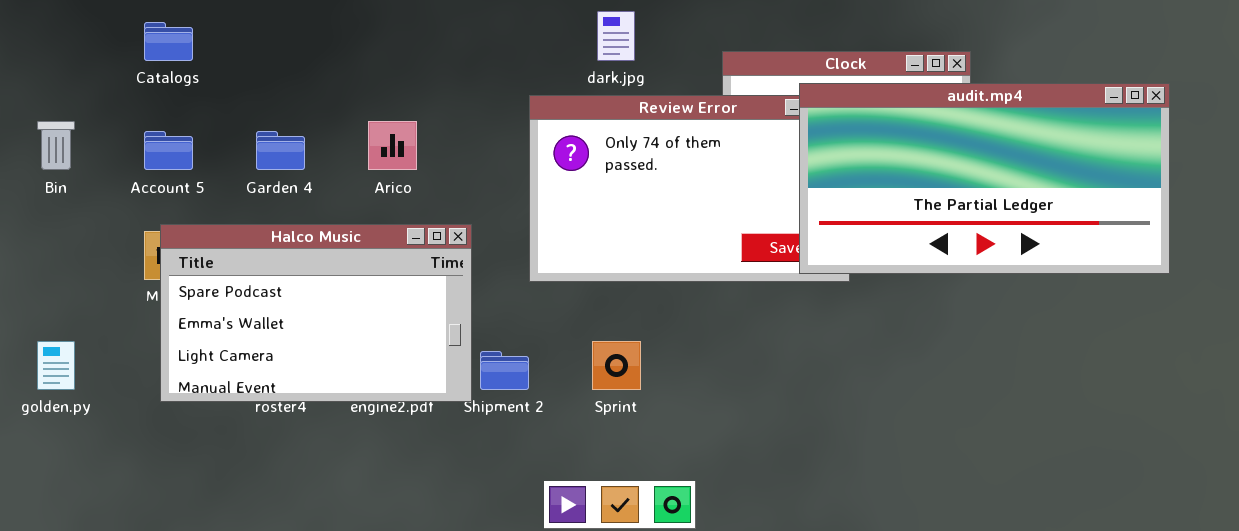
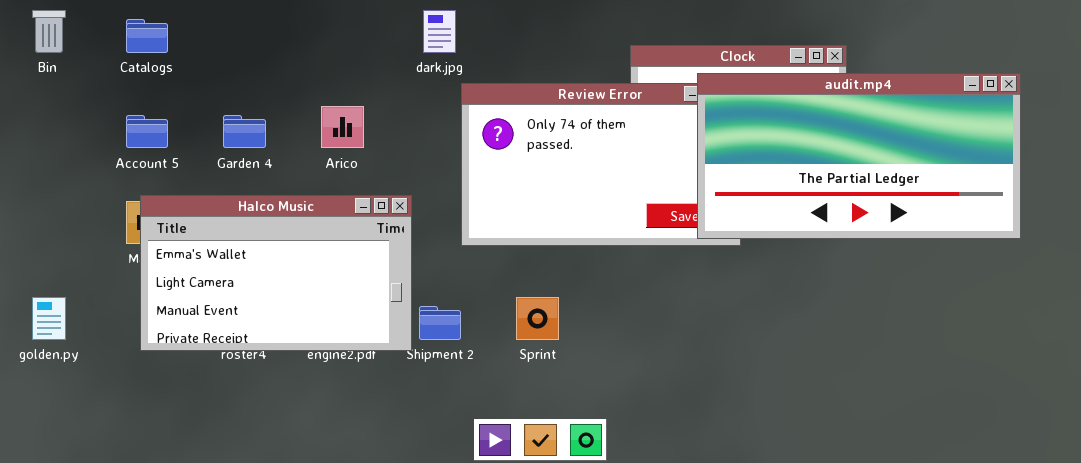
dark.jpg: [597,11,635,61] -> [423,10,456,53], moved
Bin: [37,121,75,170] -> [32,10,66,53], moved
Halco Music: [160,224,472,402] -> [140,195,412,351], scrolled down 1 row

